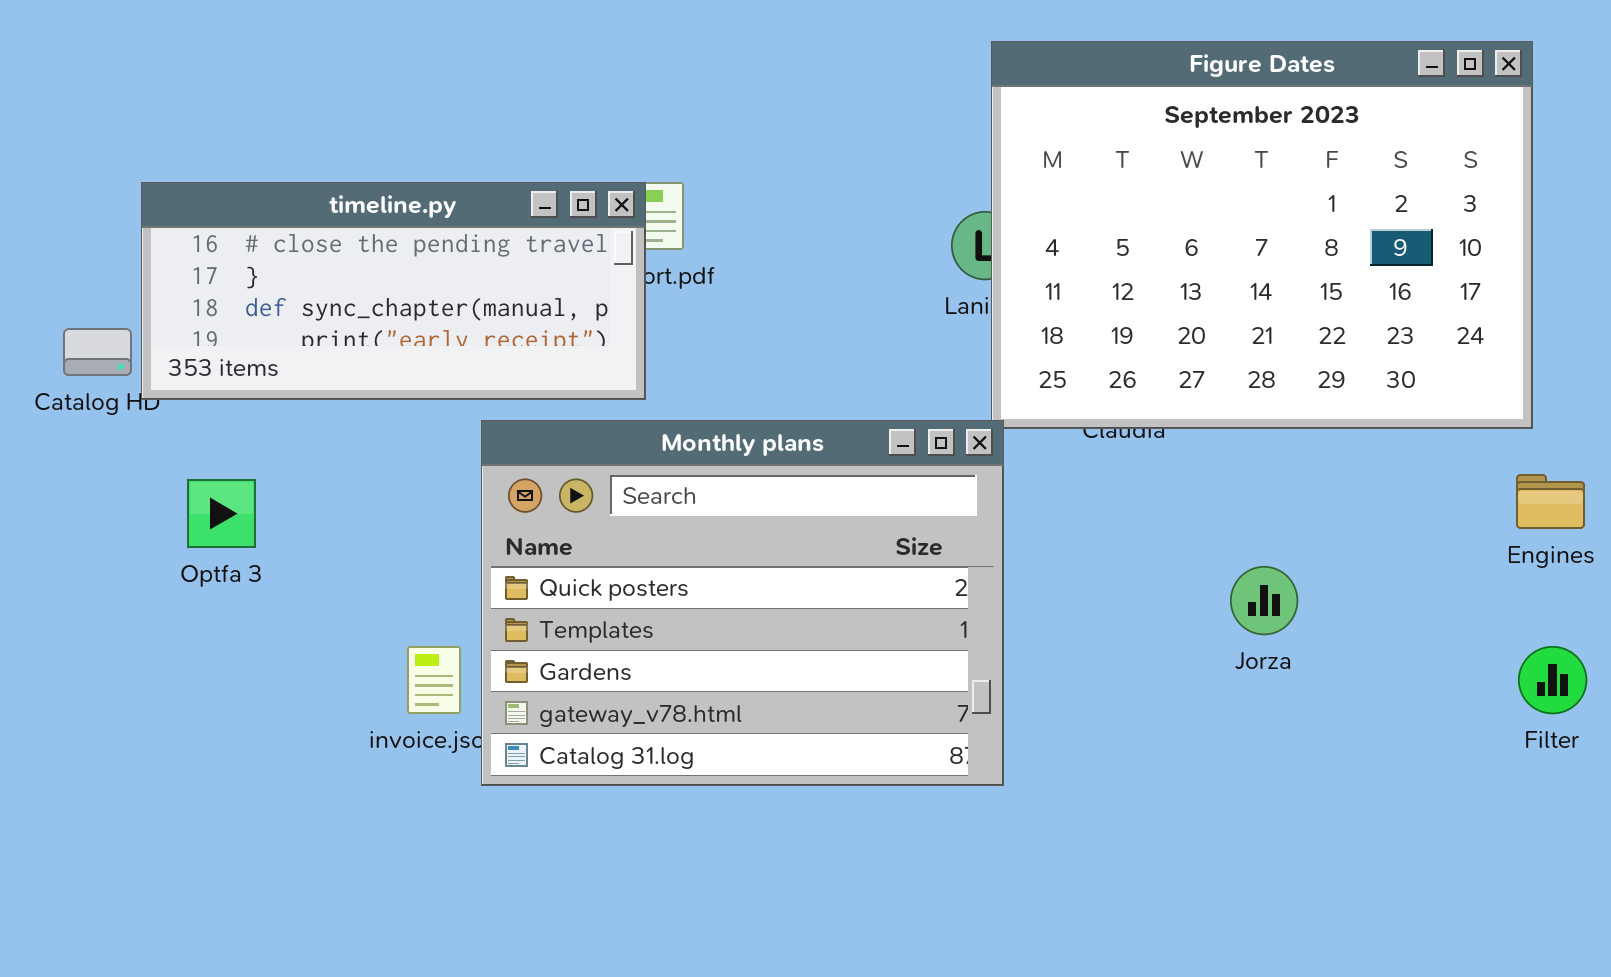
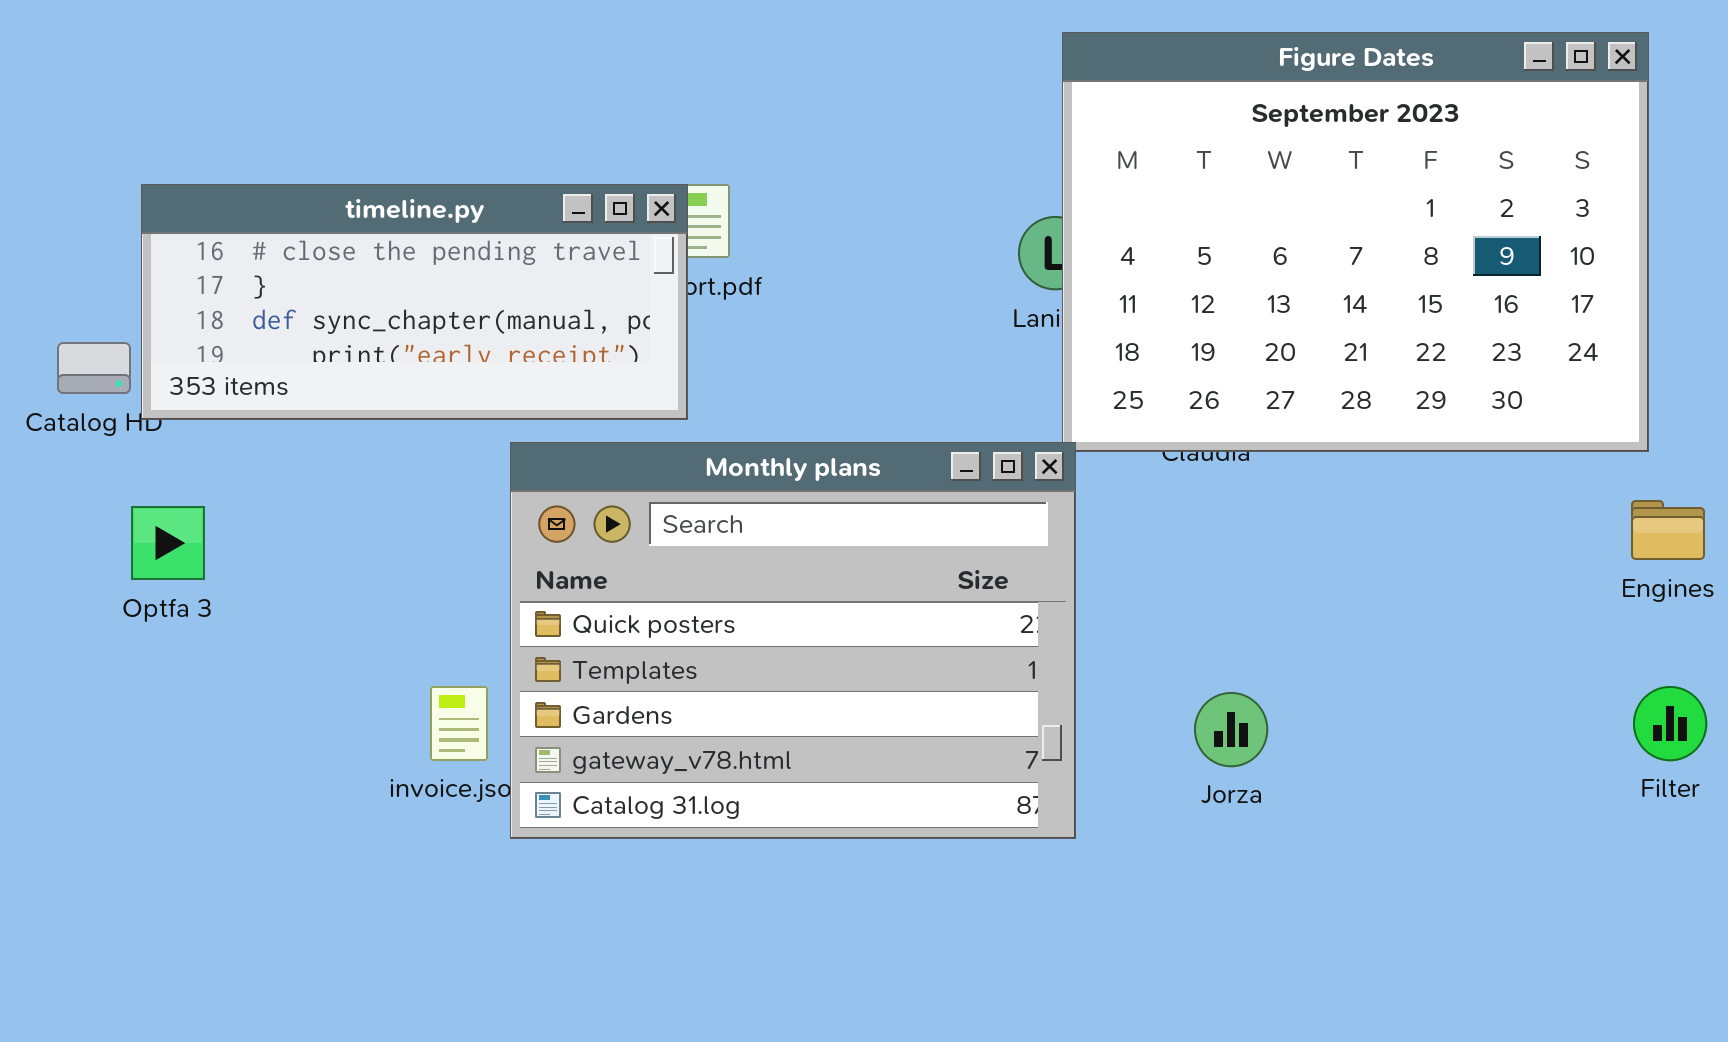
Optfa 3: [187,479,256,548] -> [131,506,205,580], moved
Jorza: [1230,566,1298,635] -> [1194,692,1268,767], moved

